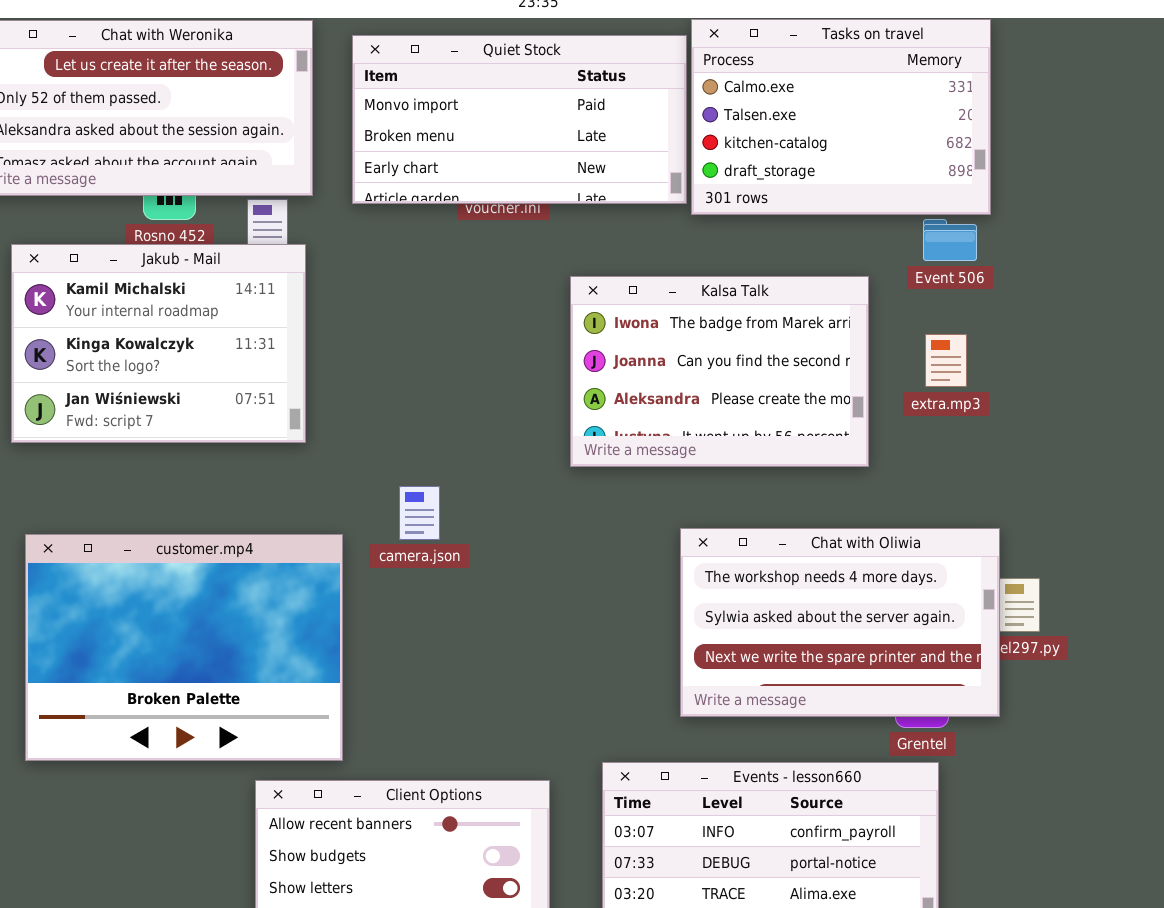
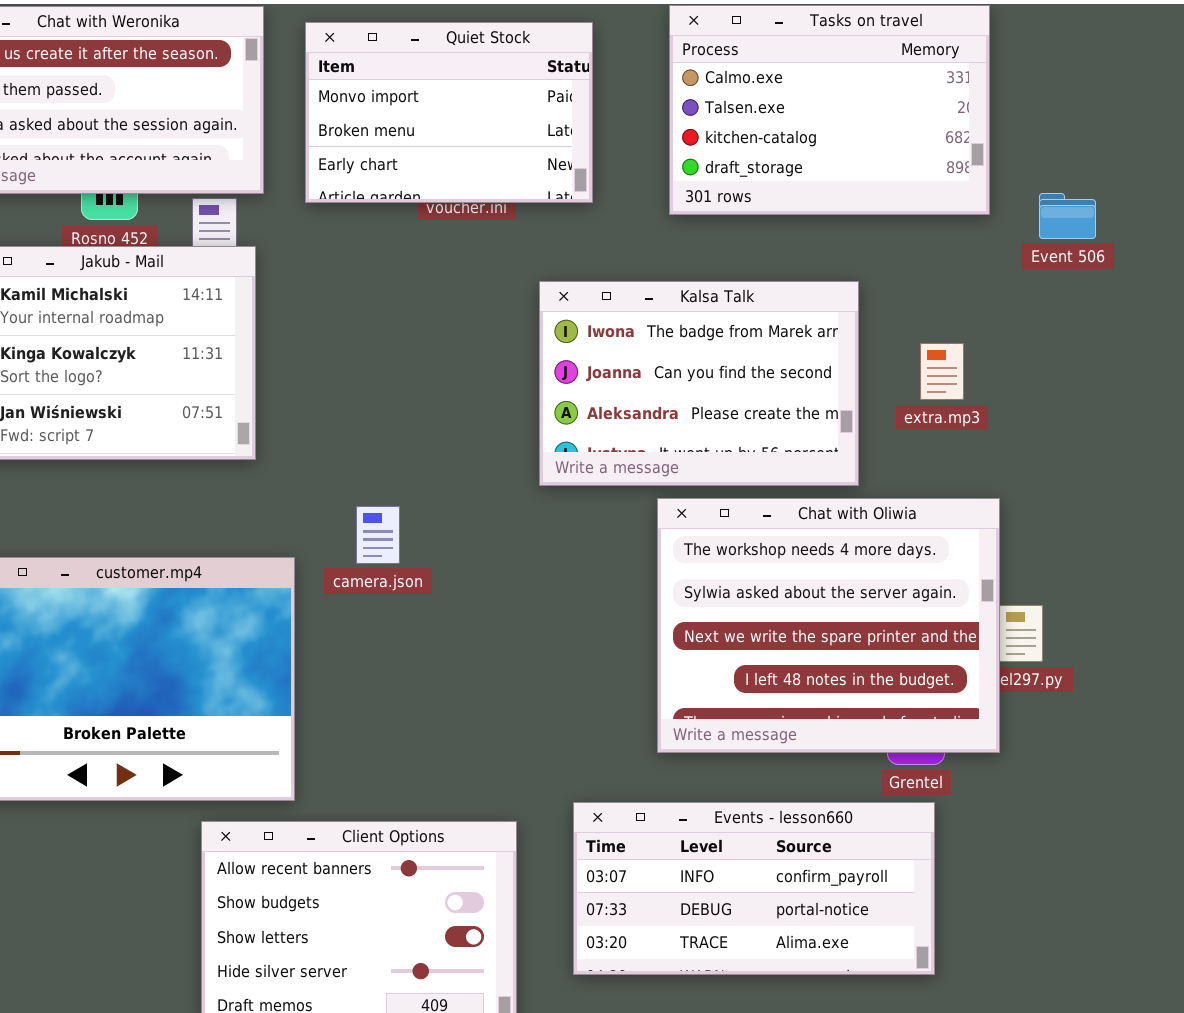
Quiet Stock: [352,35,687,204] -> [305,22,593,203], resized
Event 506: [923,219,977,261] -> [1039,193,1096,239], moved
Chat with Oliwia: [680,528,1000,717] -> [657,498,1000,753], resized

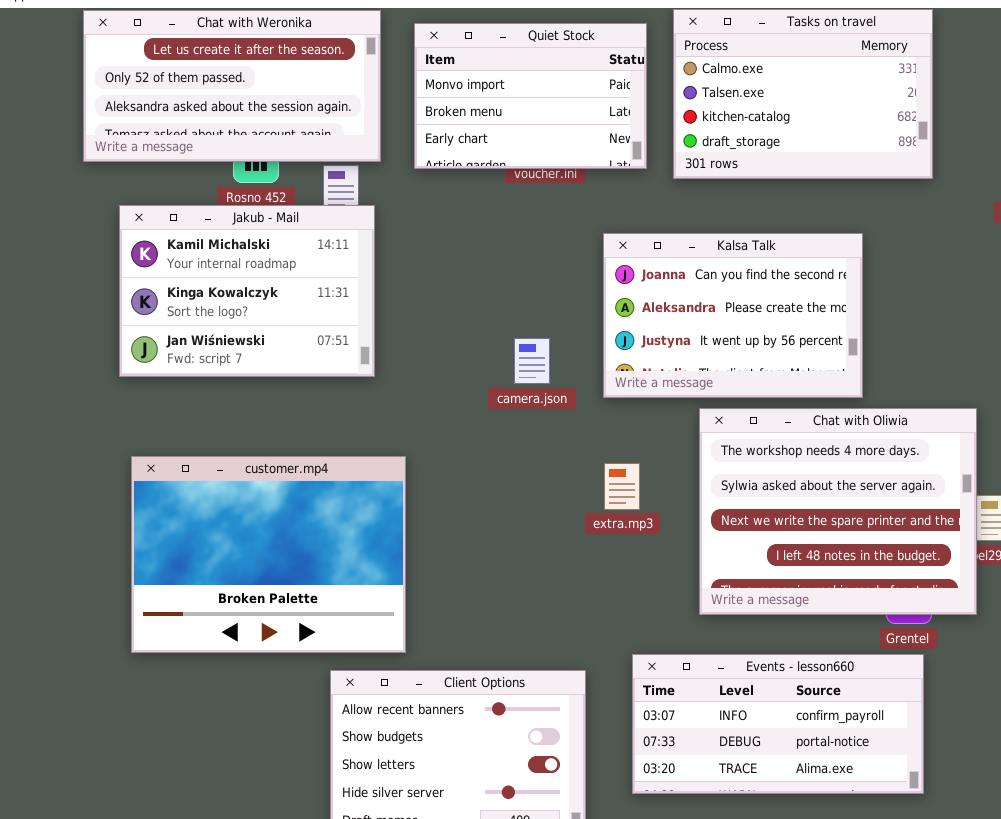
Tasks on travel: [669,5,990,215] -> [673,9,933,179], moved
Kalsa Talk: [539,281,859,486] -> [603,233,863,398], scrolled down 1 row
extra.mp3: [920,343,964,400] -> [604,463,640,510], moved
camera.json: [356,506,400,564] -> [514,338,550,384], moved

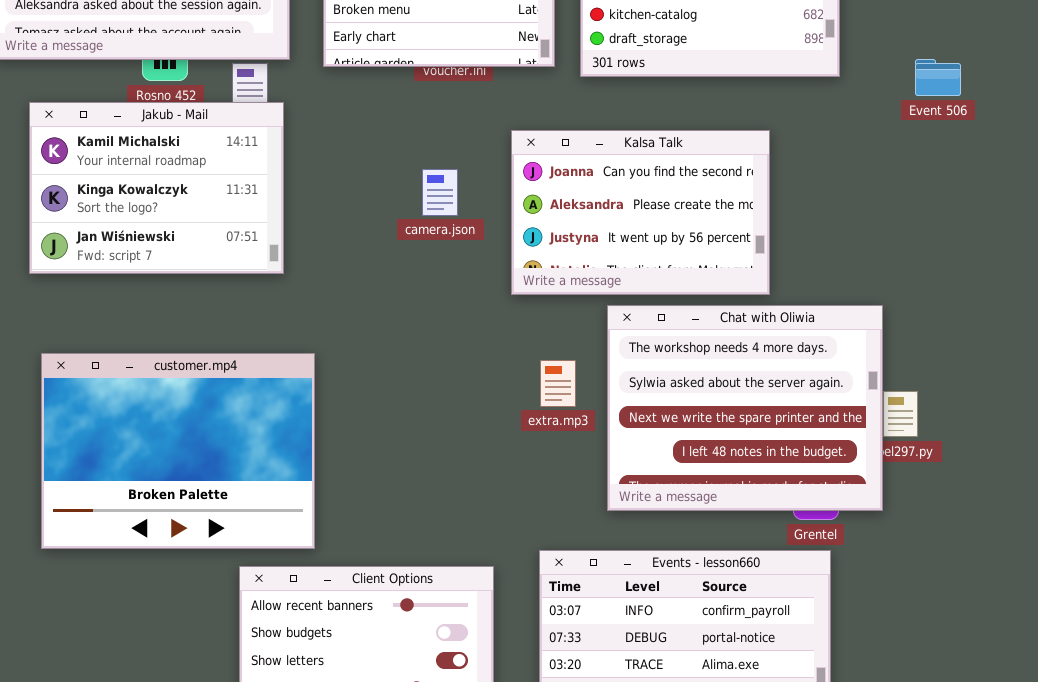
camera.json: [514,338,550,384] -> [422,169,458,216], moved
extra.mp3: [604,463,640,510] -> [540,360,576,407], moved

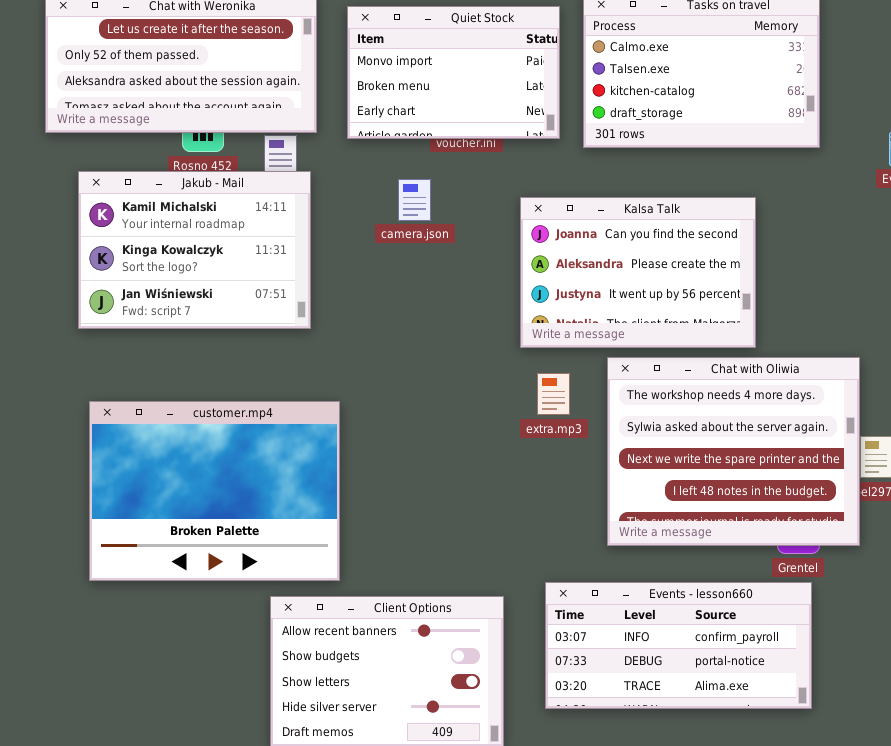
camera.json: [422,169,458,216] -> [398,179,431,221], moved
extra.mp3: [540,360,576,407] -> [537,373,570,415], moved

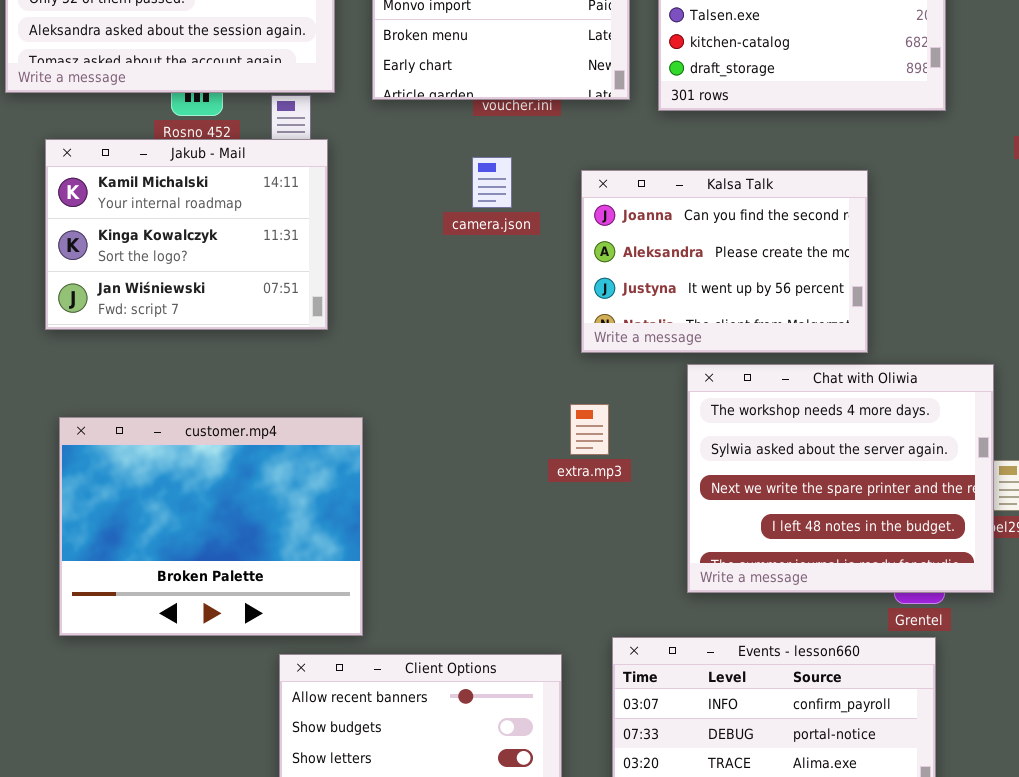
camera.json: [398,179,431,221] -> [472,157,512,208], moved
extra.mp3: [537,373,570,415] -> [570,404,609,455], moved

